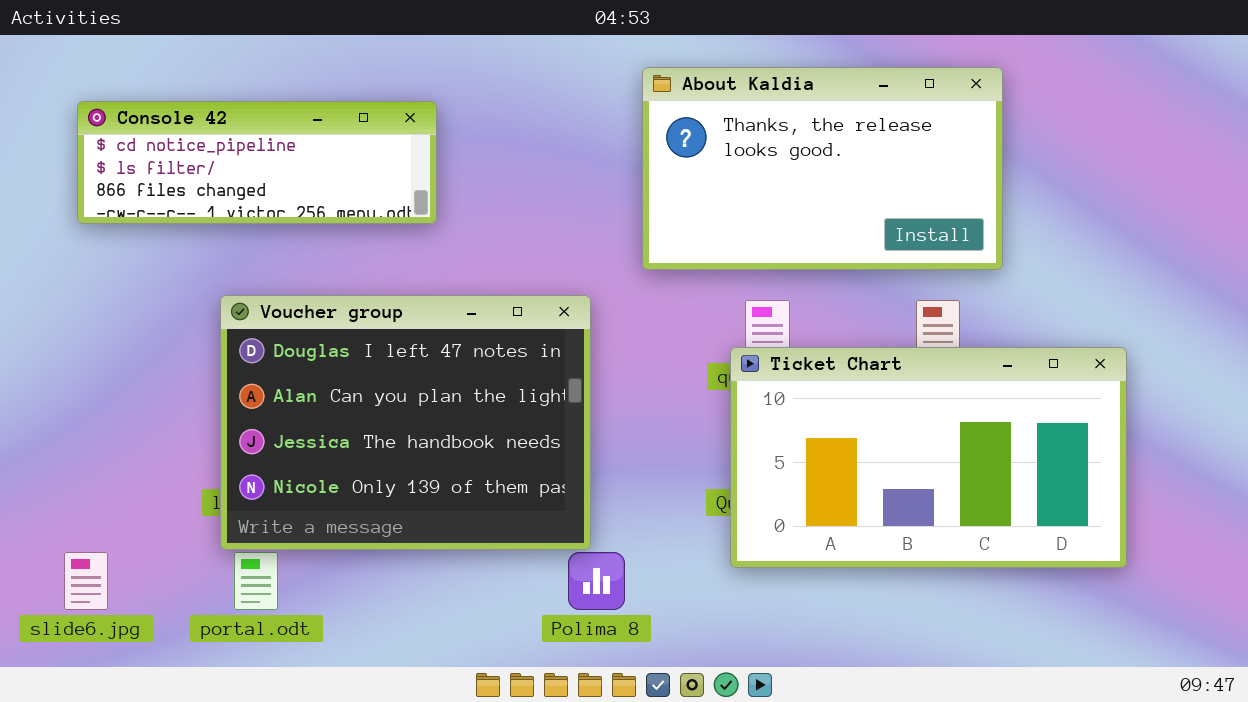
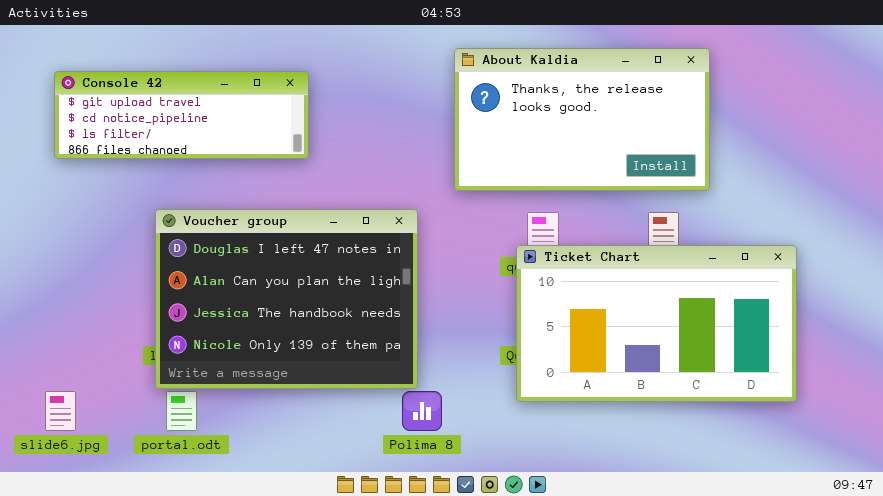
Console 42: [77,101,437,224] -> [54,71,309,159], scrolled up 1 row

